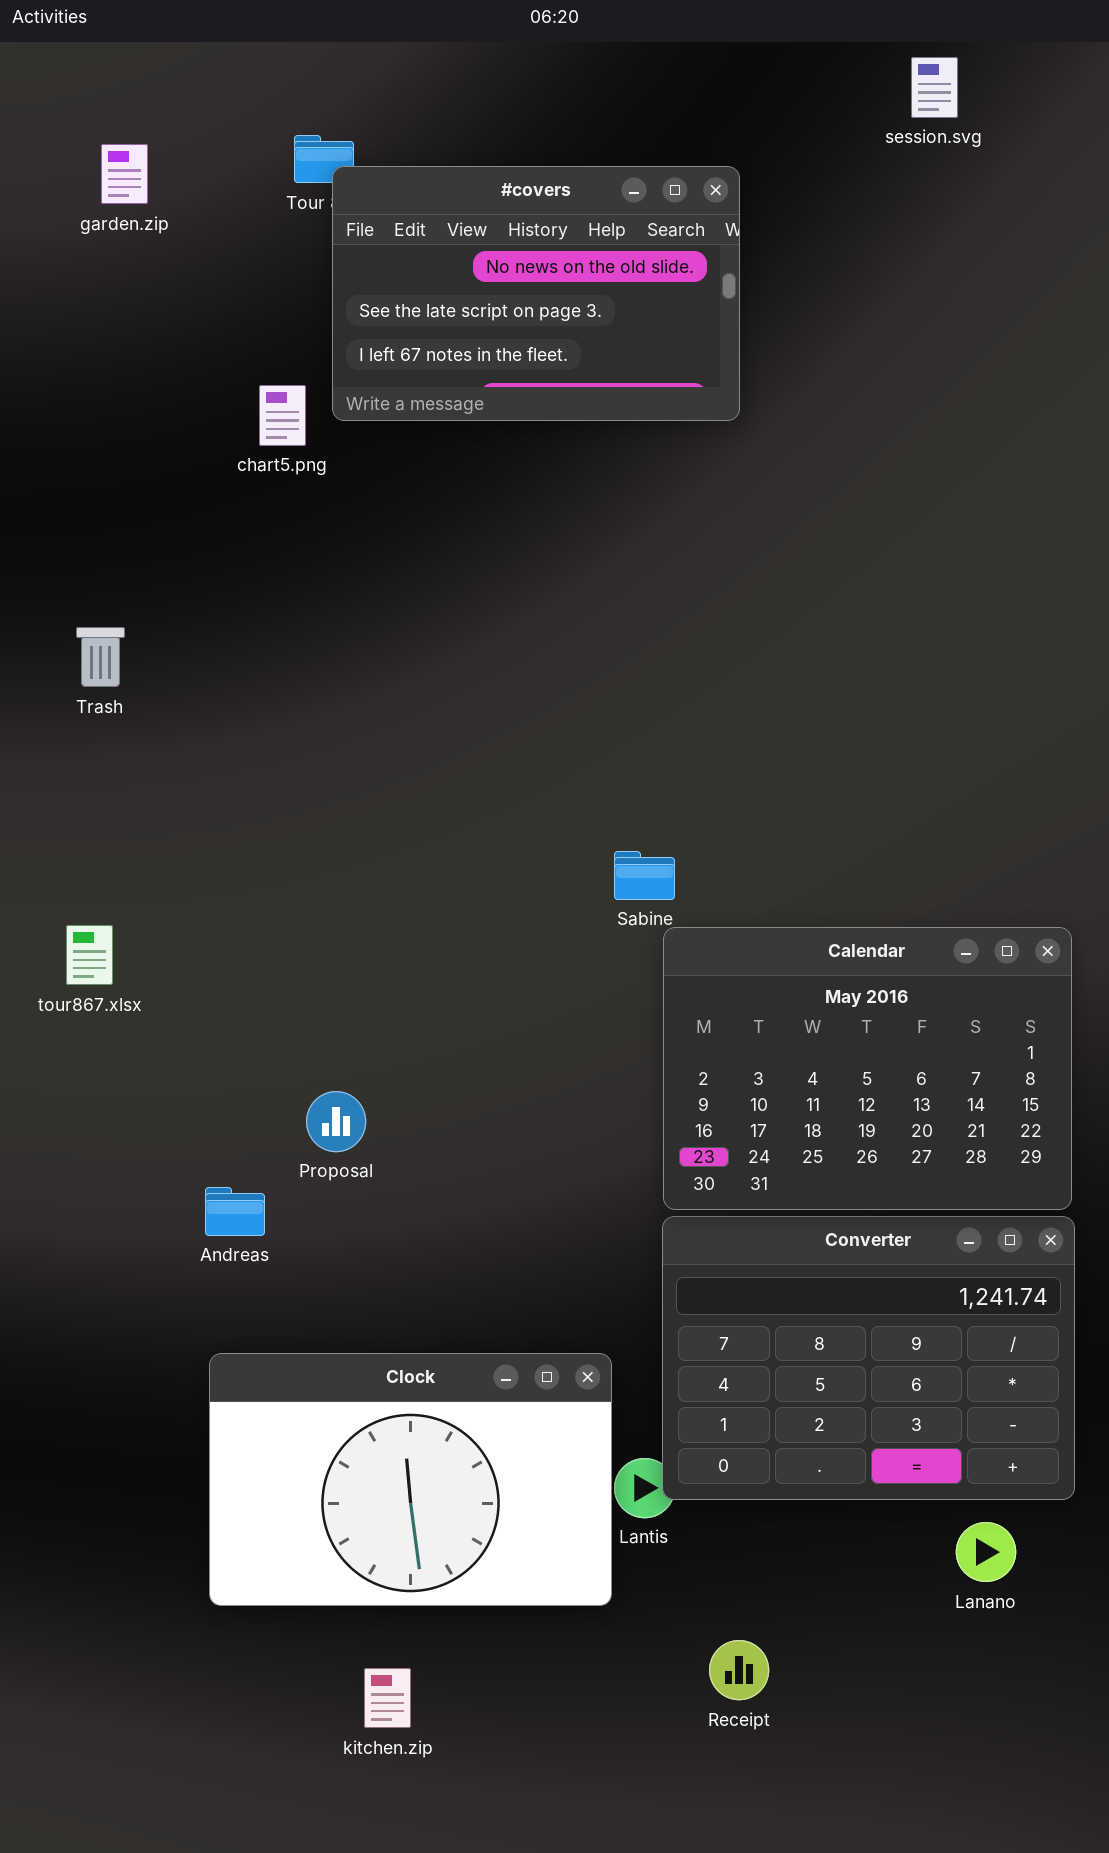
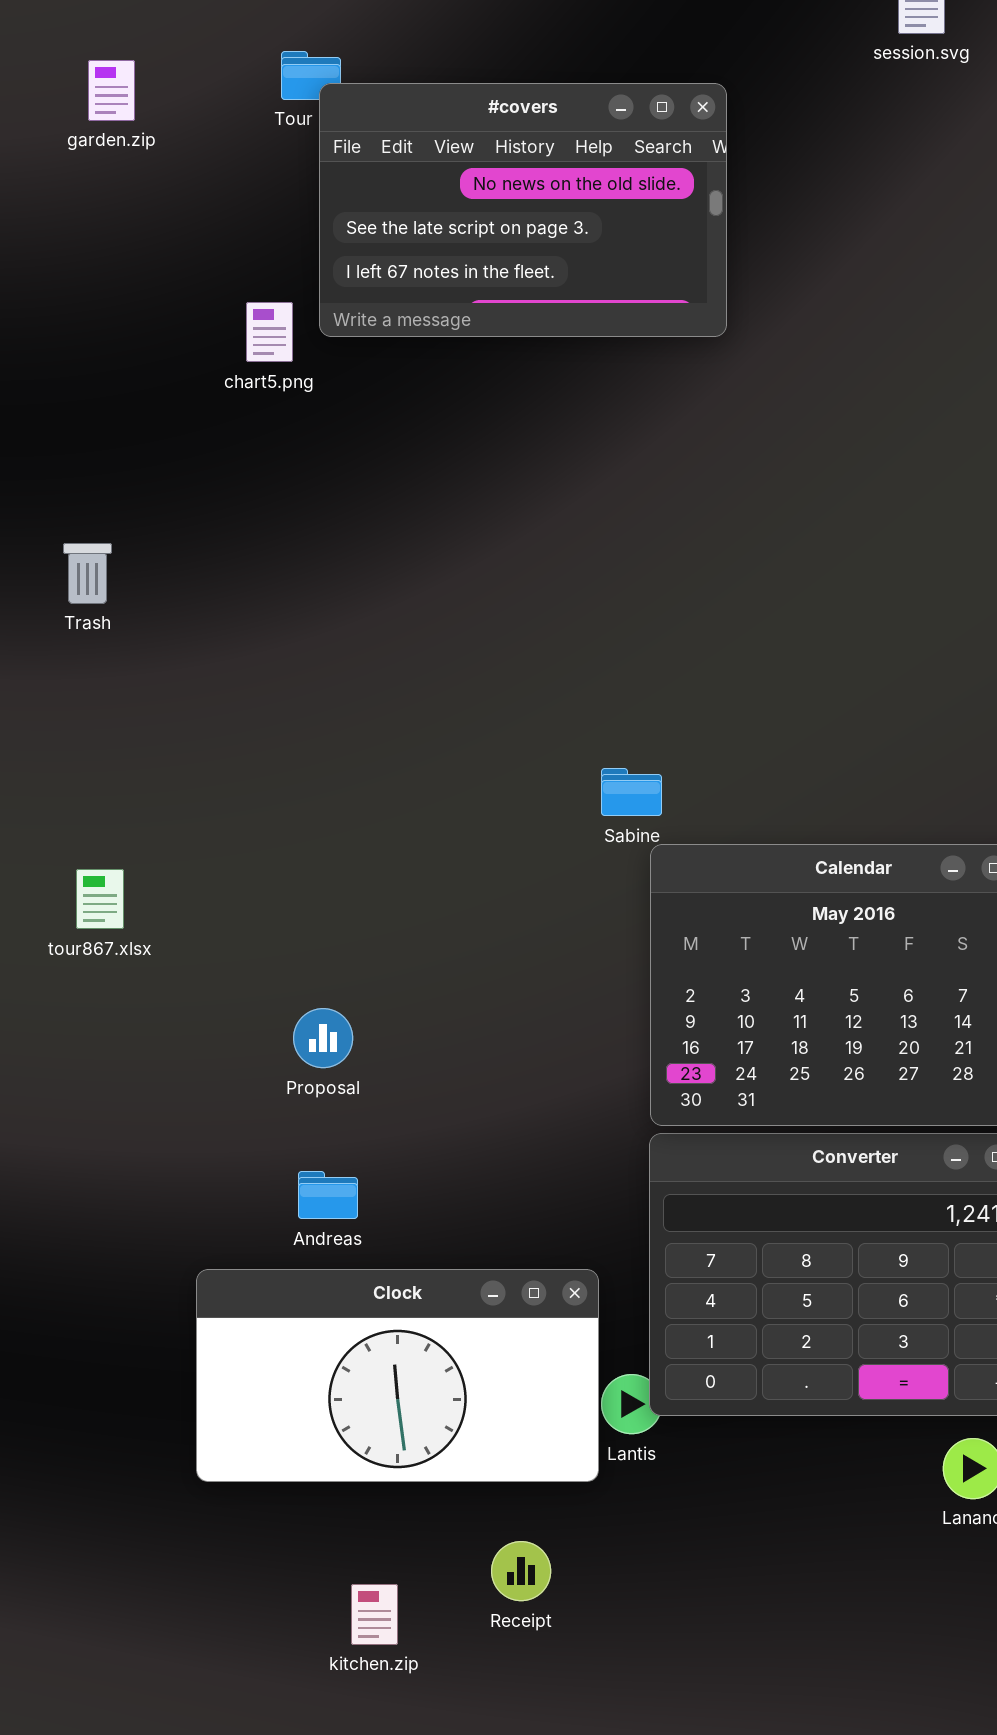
tour867.xlsx: [66,925,113,985] -> [76,869,124,929], moved
Andreas: [205,1187,265,1236] -> [298,1171,358,1219], moved
Clock: [209,1353,612,1606] -> [196,1269,599,1482], resized
Receipt: [709,1640,769,1700] -> [491,1541,551,1601], moved

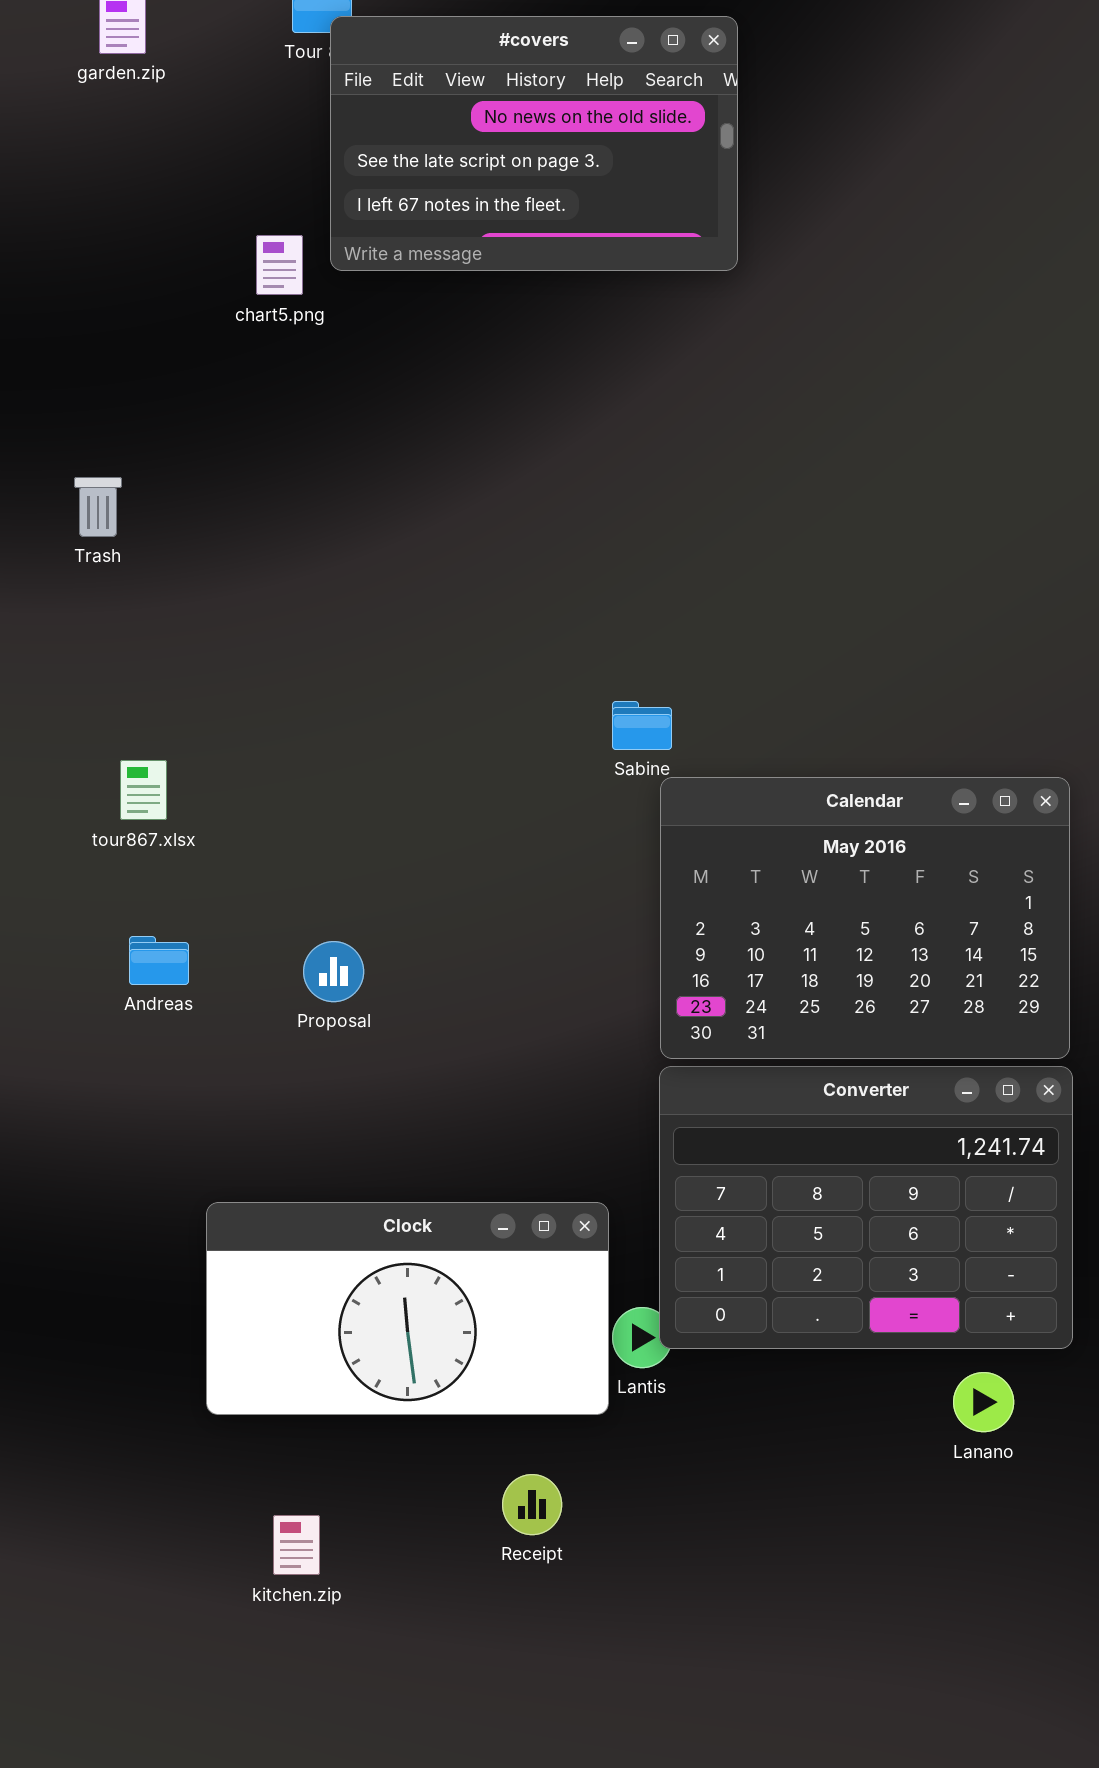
tour867.xlsx: [76,869,124,929] -> [120,760,167,820], moved
Andreas: [298,1171,358,1219] -> [129,936,189,985], moved
kitchen.zip: [351,1584,398,1645] -> [273,1515,320,1575], moved

